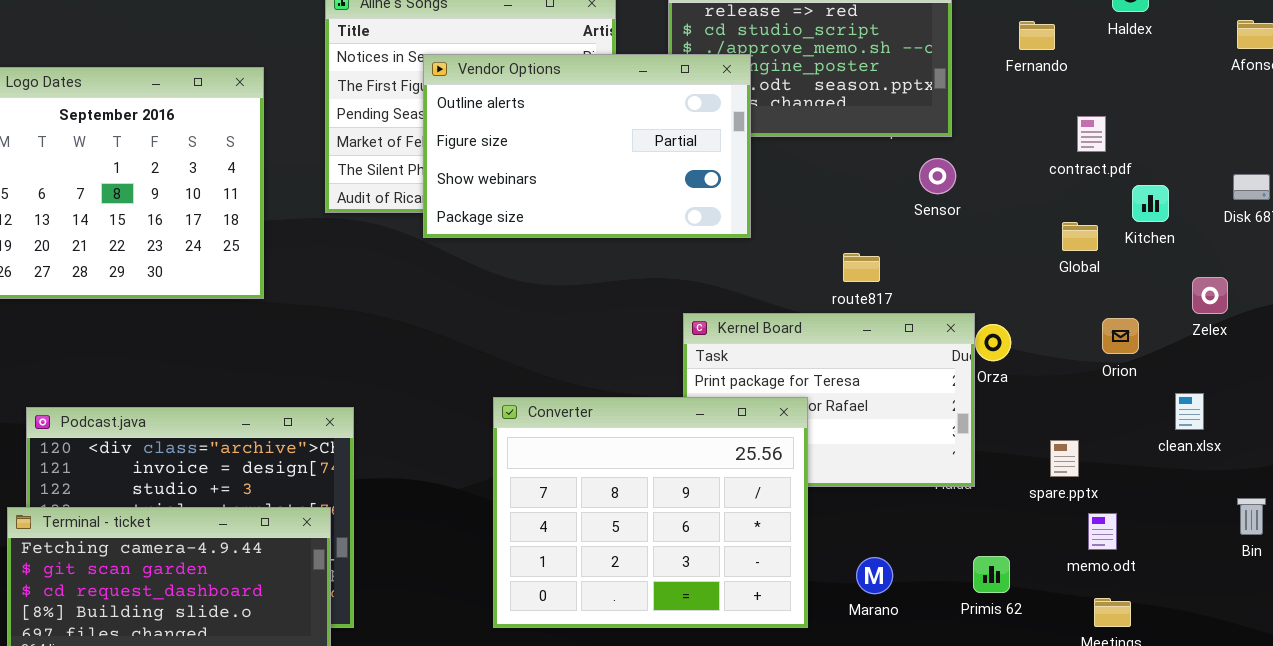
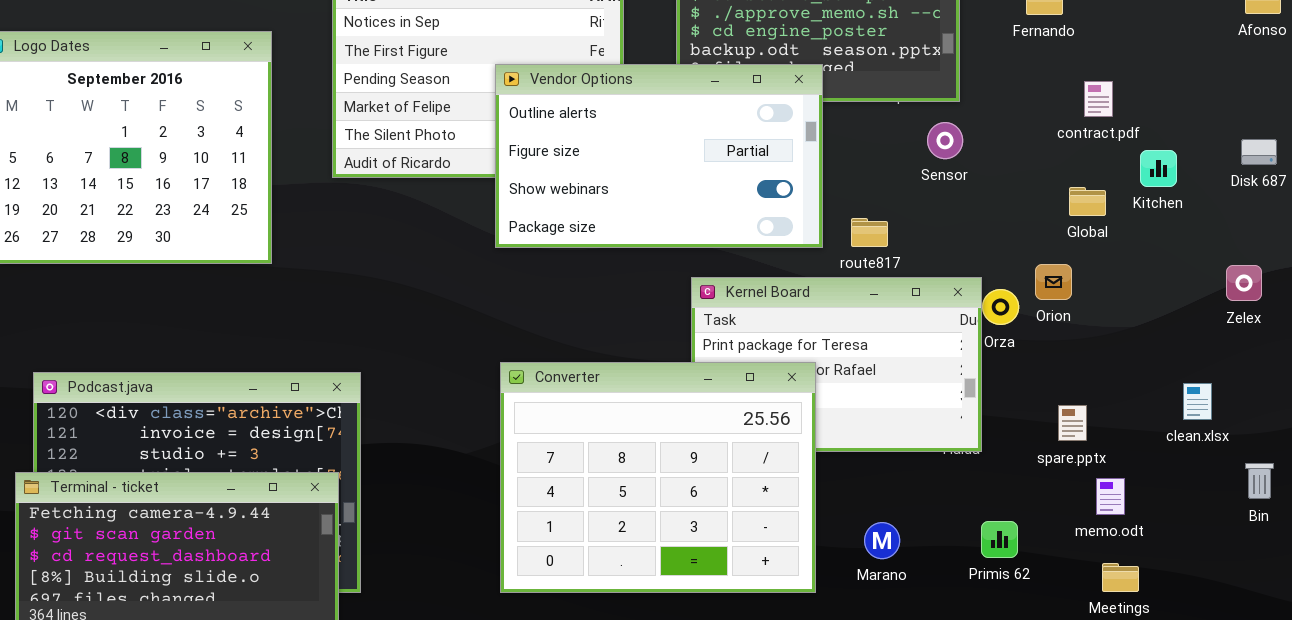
Vendor Options: [423,54,751,238] -> [495,64,823,248], moved
Zelex: [1192,277,1228,314] -> [1226,265,1262,301], moved
Orion: [1102,318,1139,354] -> [1035,264,1072,300], moved
clean.xlsx: [1175,393,1204,430] -> [1183,383,1212,420], moved

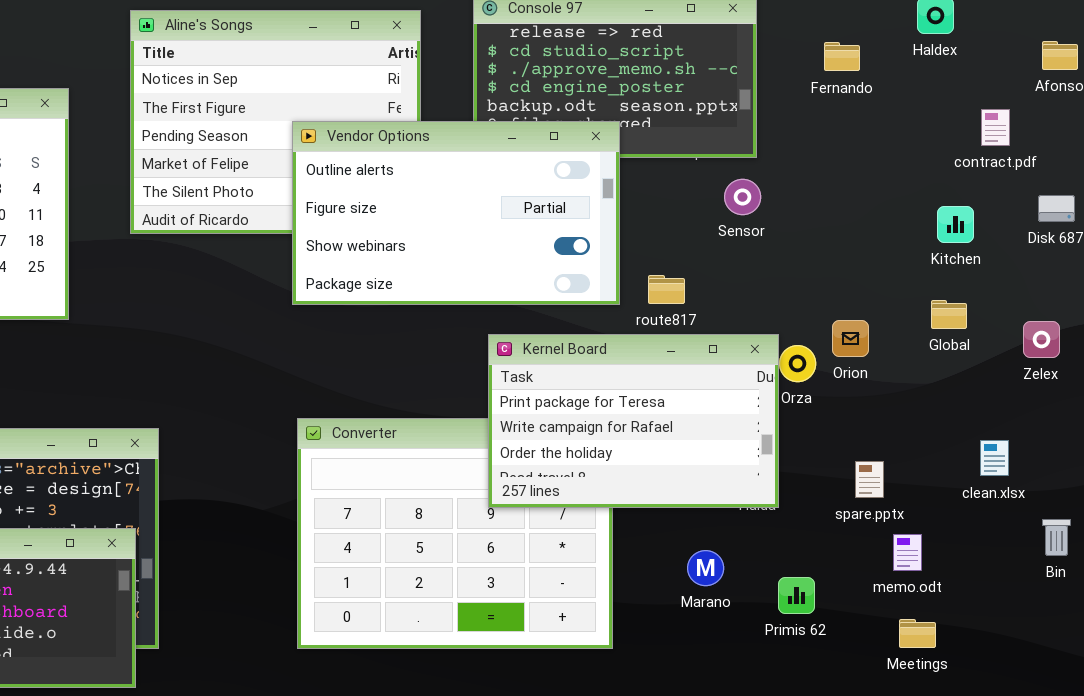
contract.pdf: [1084,81,1113,117] -> [981,109,1010,146], moved
Global: [1069,187,1106,216] -> [931,300,967,329], moved
Kernel Board: [691,277,982,452] -> [488,334,779,508], raised
Marano: [864,522,900,559] -> [687,550,724,586], moved

